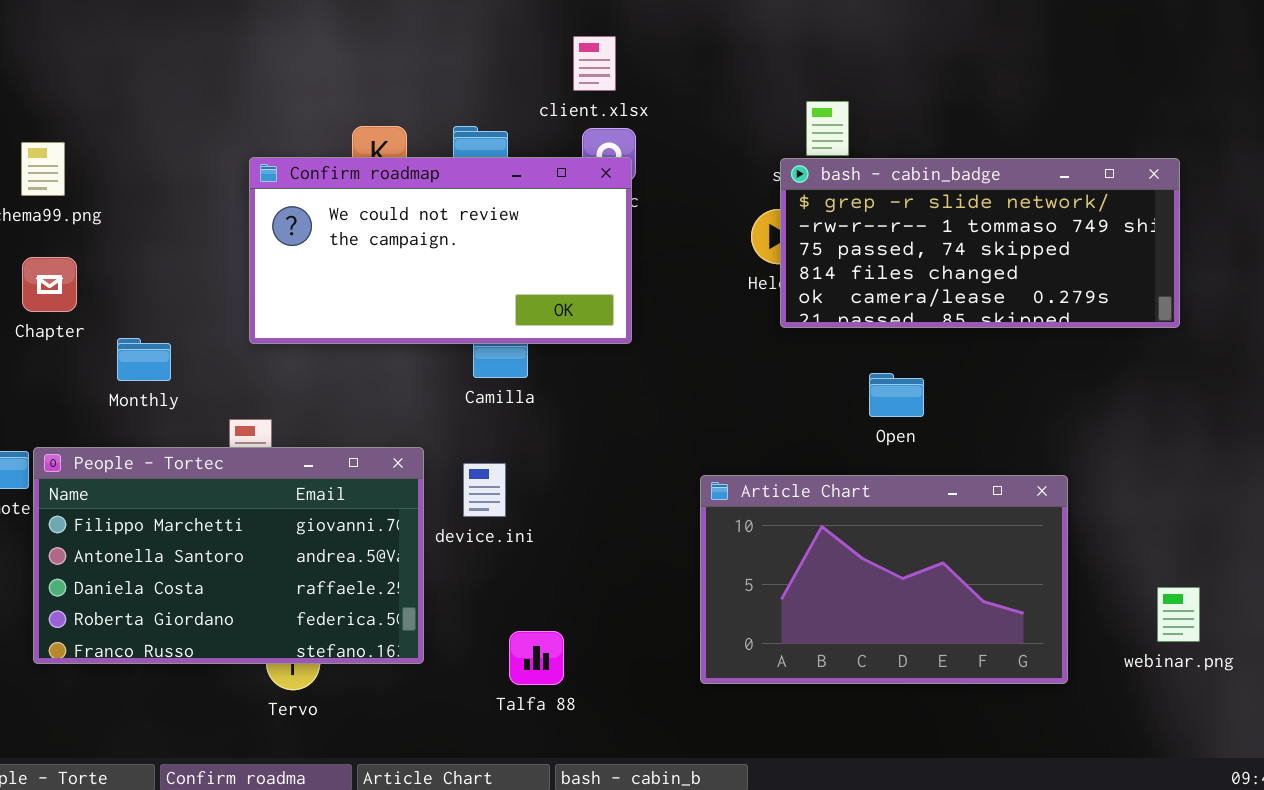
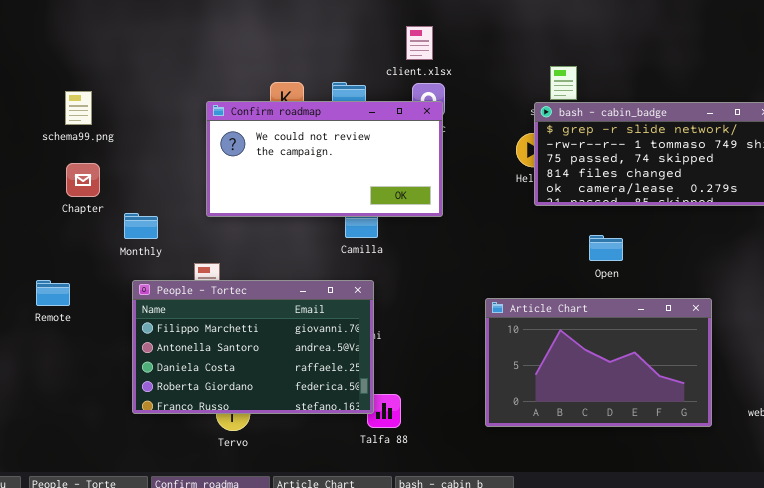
People - Tortec: [33,447,424,664] -> [132,280,374,414], moved

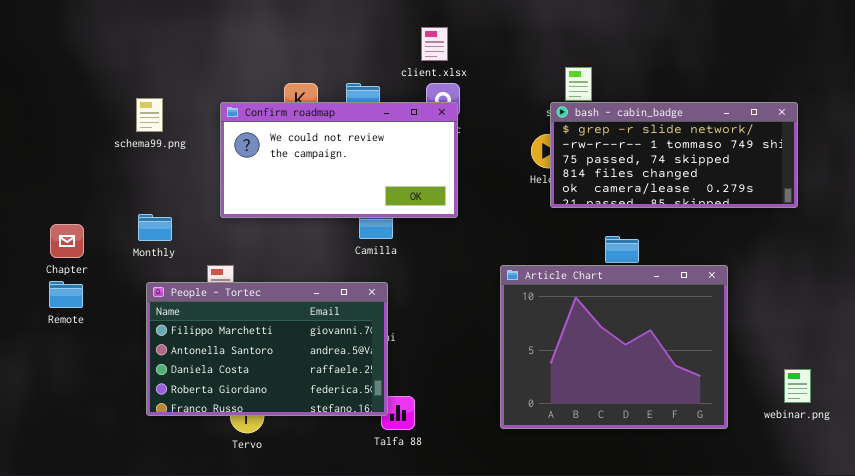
schema99.png: [65,91,92,125] -> [136,98,163,132], moved
Chapter: [66,163,100,197] -> [50,224,84,258], moved
Article Chart: [485,298,712,427] -> [500,265,728,429], resized

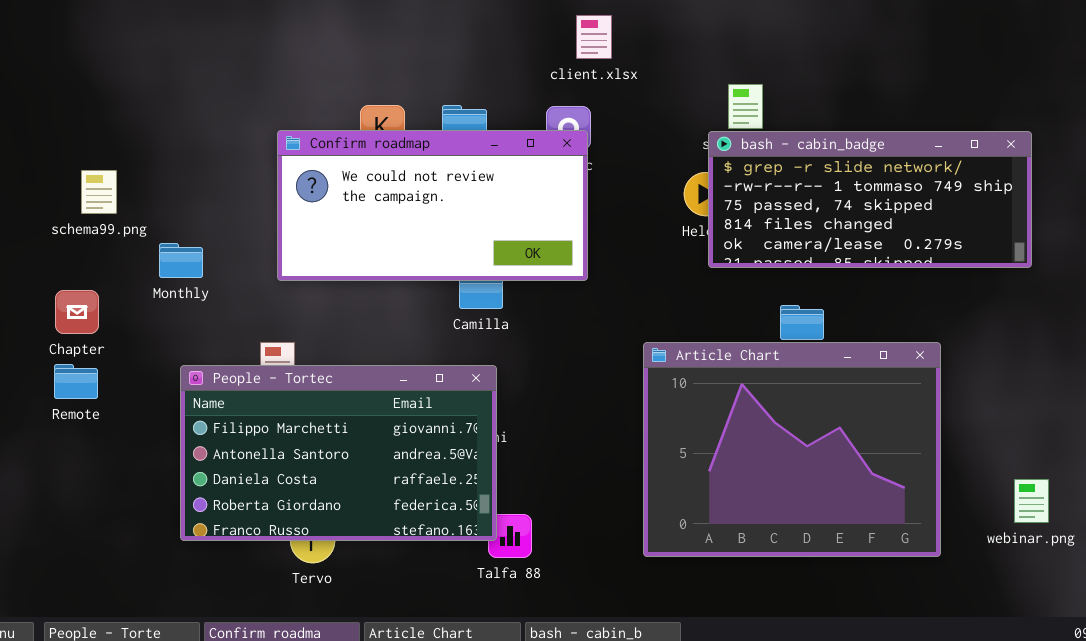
client.xlsx: [421,27,448,61] -> [576,15,612,59], moved
schema99.png: [136,98,163,132] -> [81,170,117,214], moved
Monthly: [138,214,172,241] -> [159,243,203,278], moved

